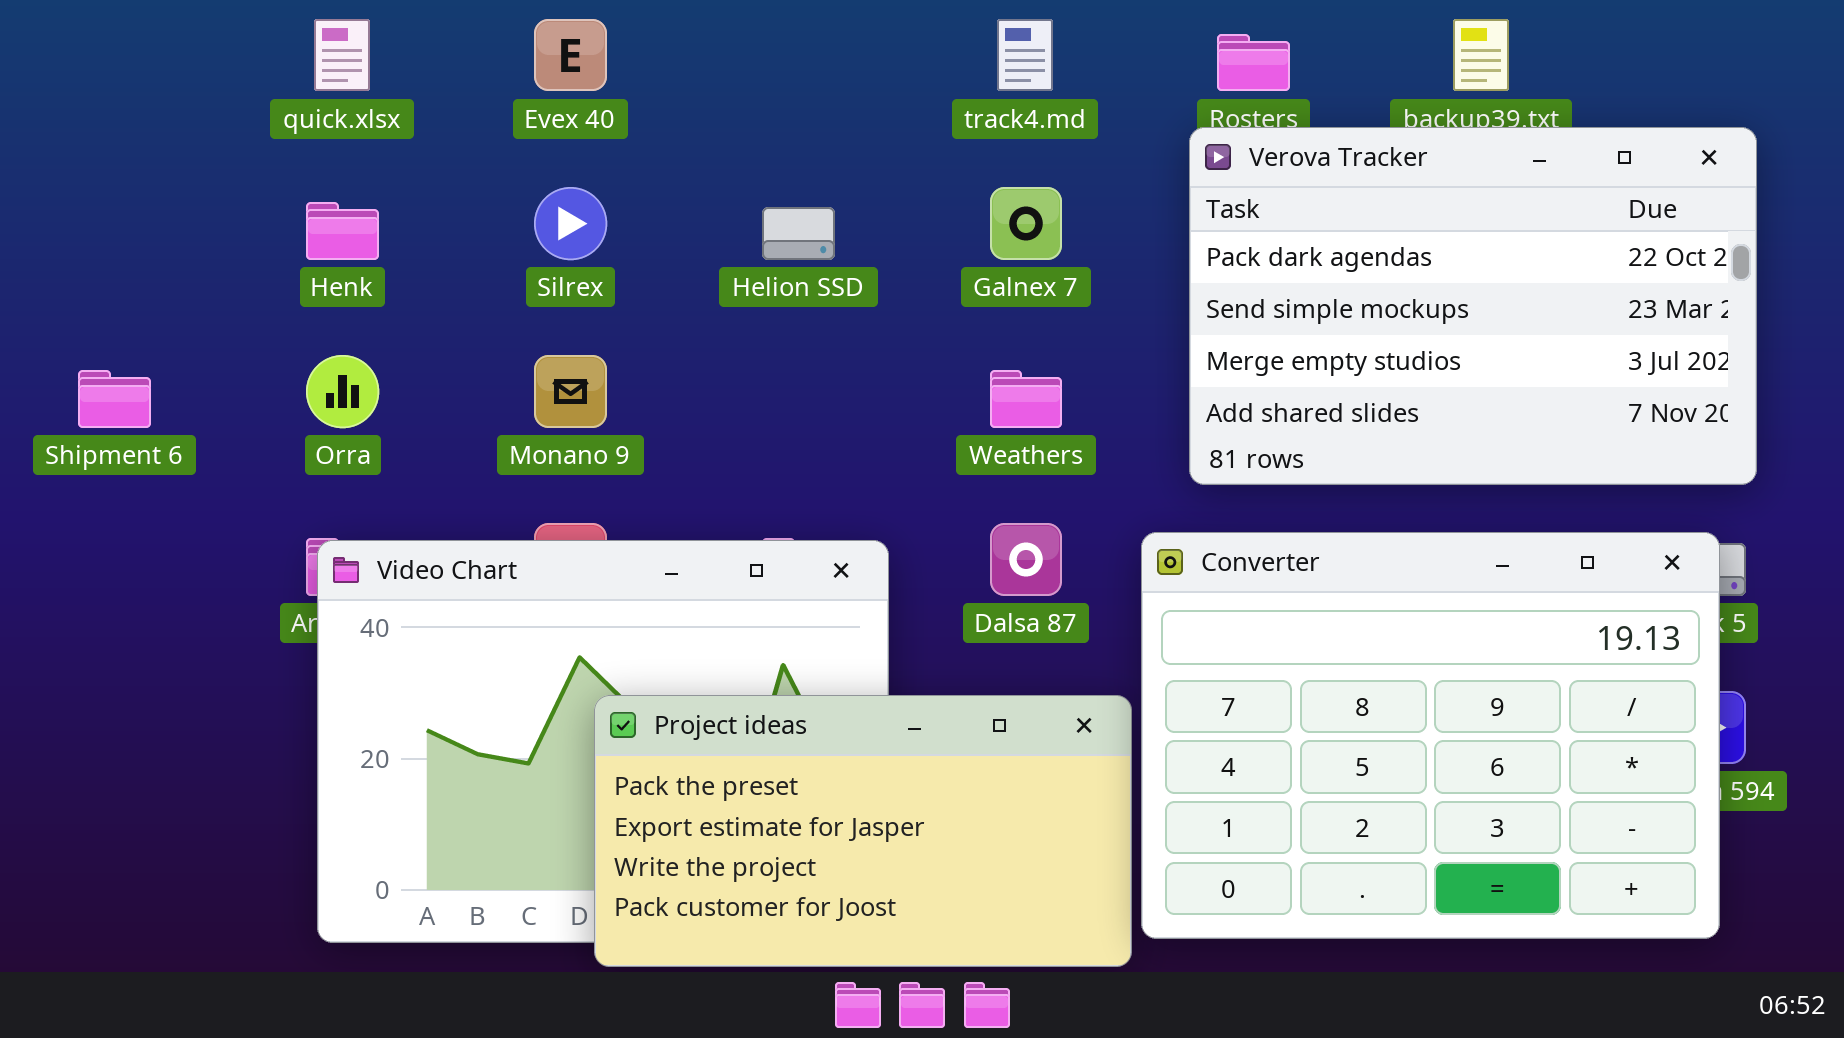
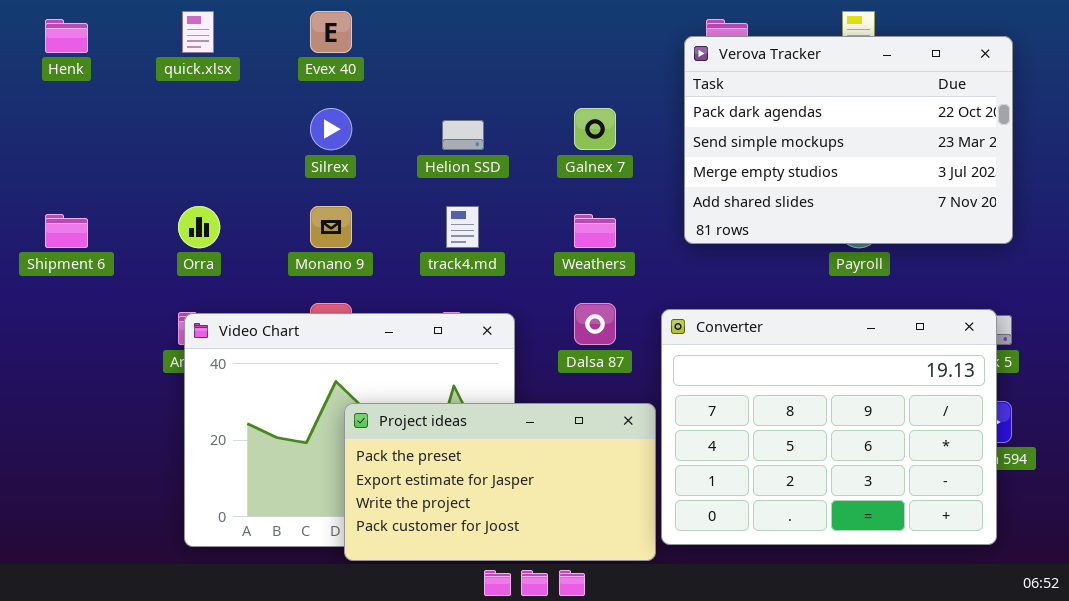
track4.md: [997,19,1053,91] -> [446,206,479,248], moved
Verova Tracker: [1189,127,1757,485] -> [684,36,1013,244], moved
Henk: [306,202,379,260] -> [45,19,88,53], moved

